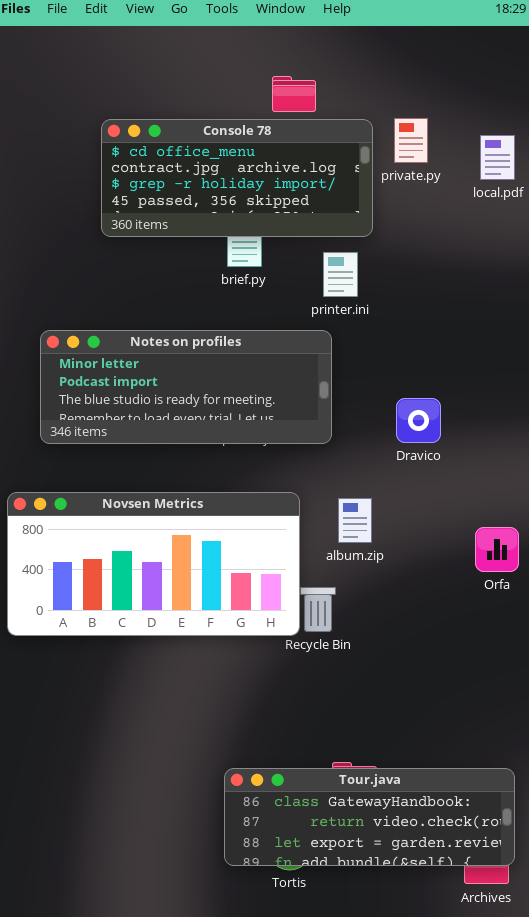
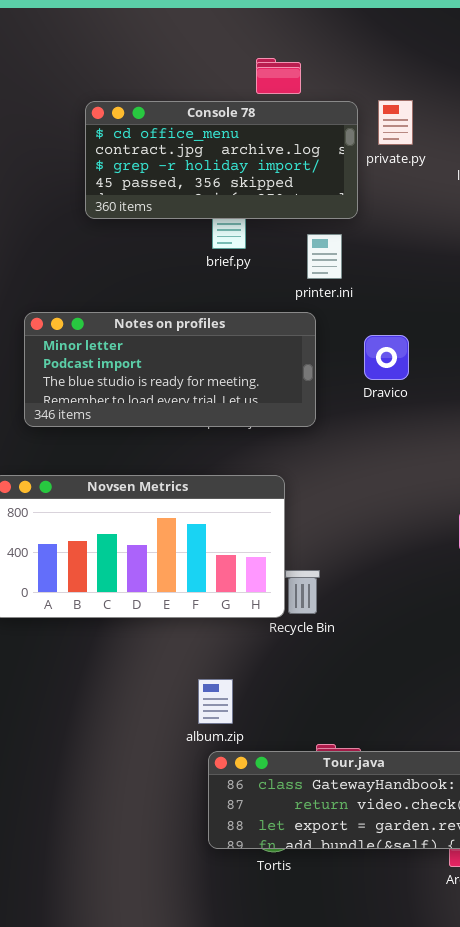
Dravico: [396,398,441,443] -> [364,335,409,380], moved
album.zip: [338,498,372,543] -> [198,679,233,724], moved

